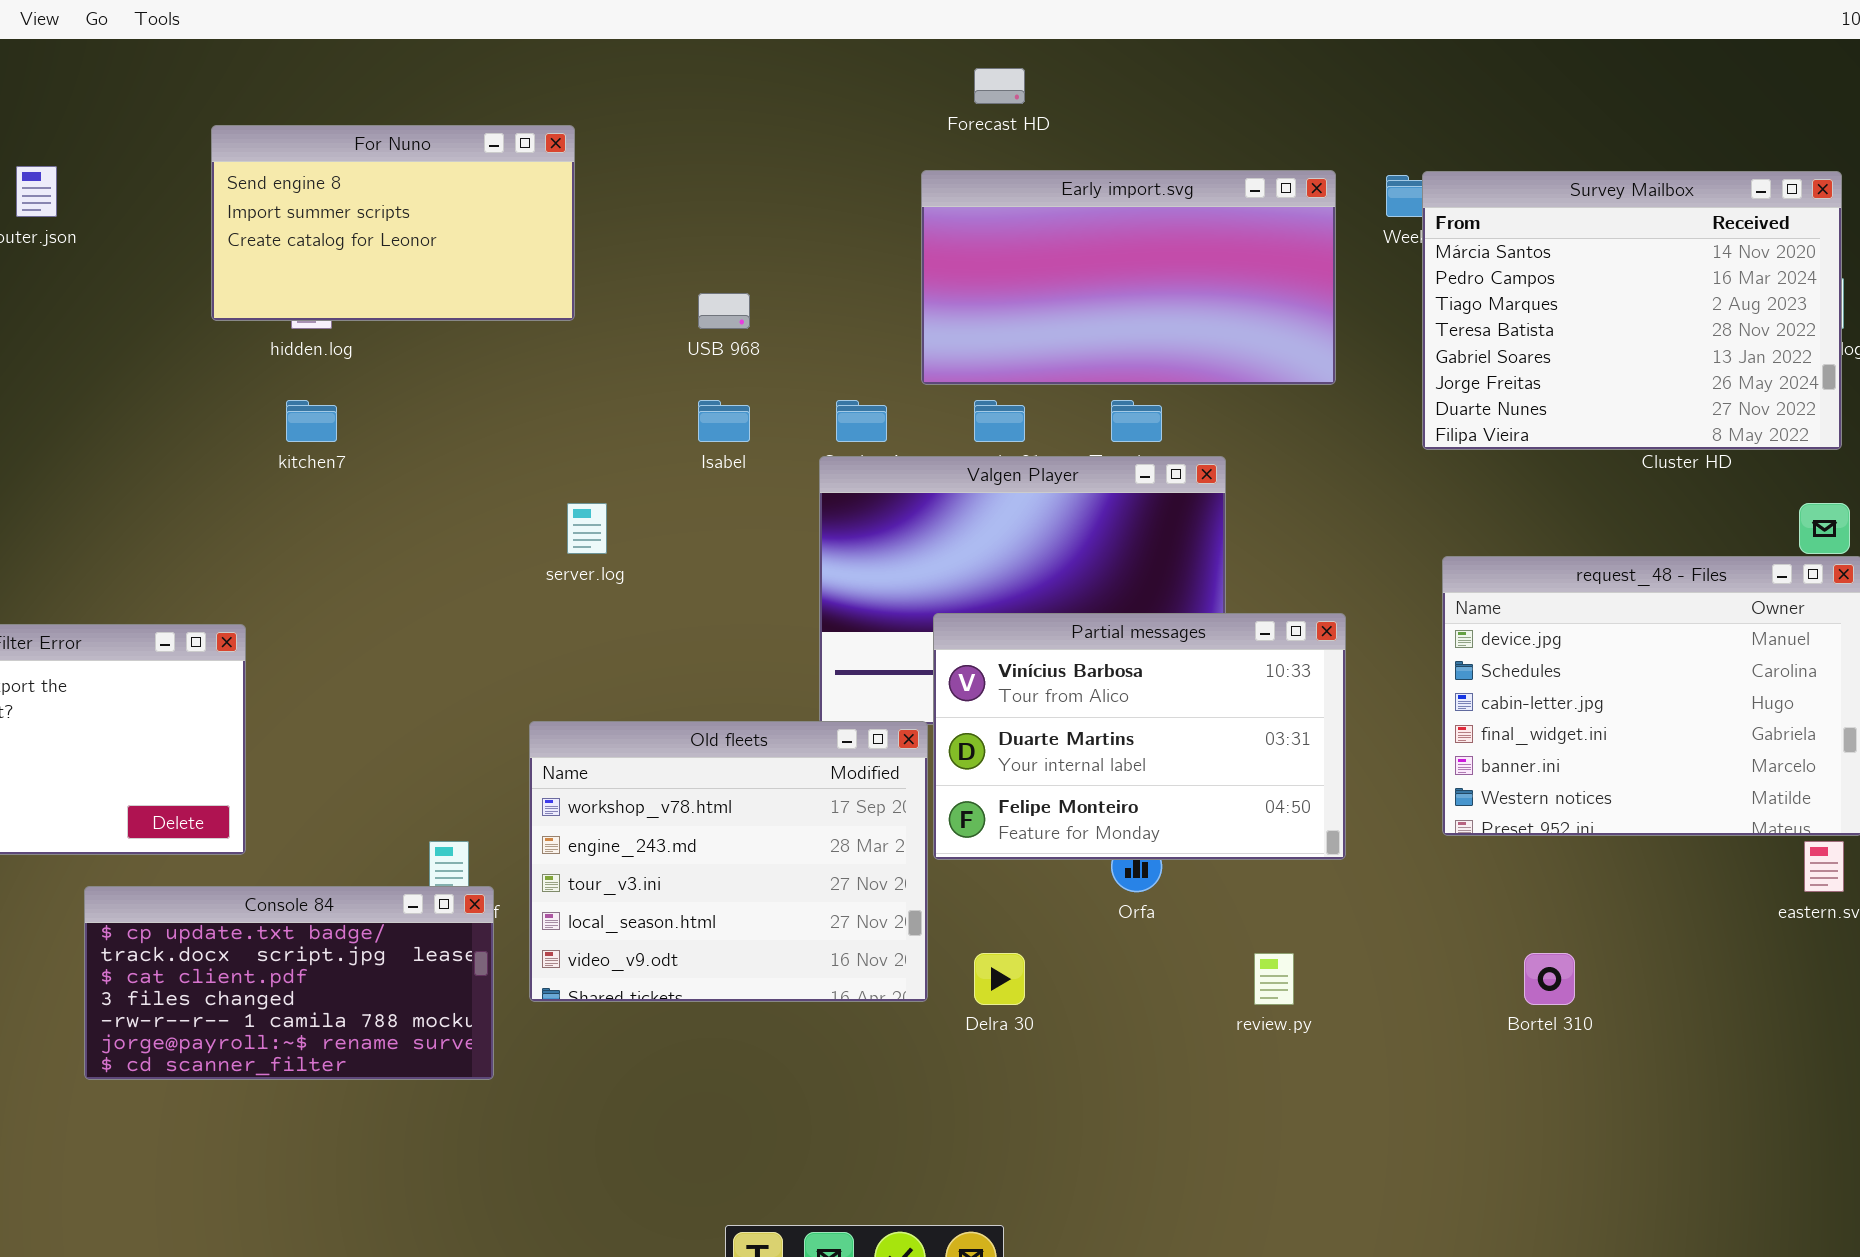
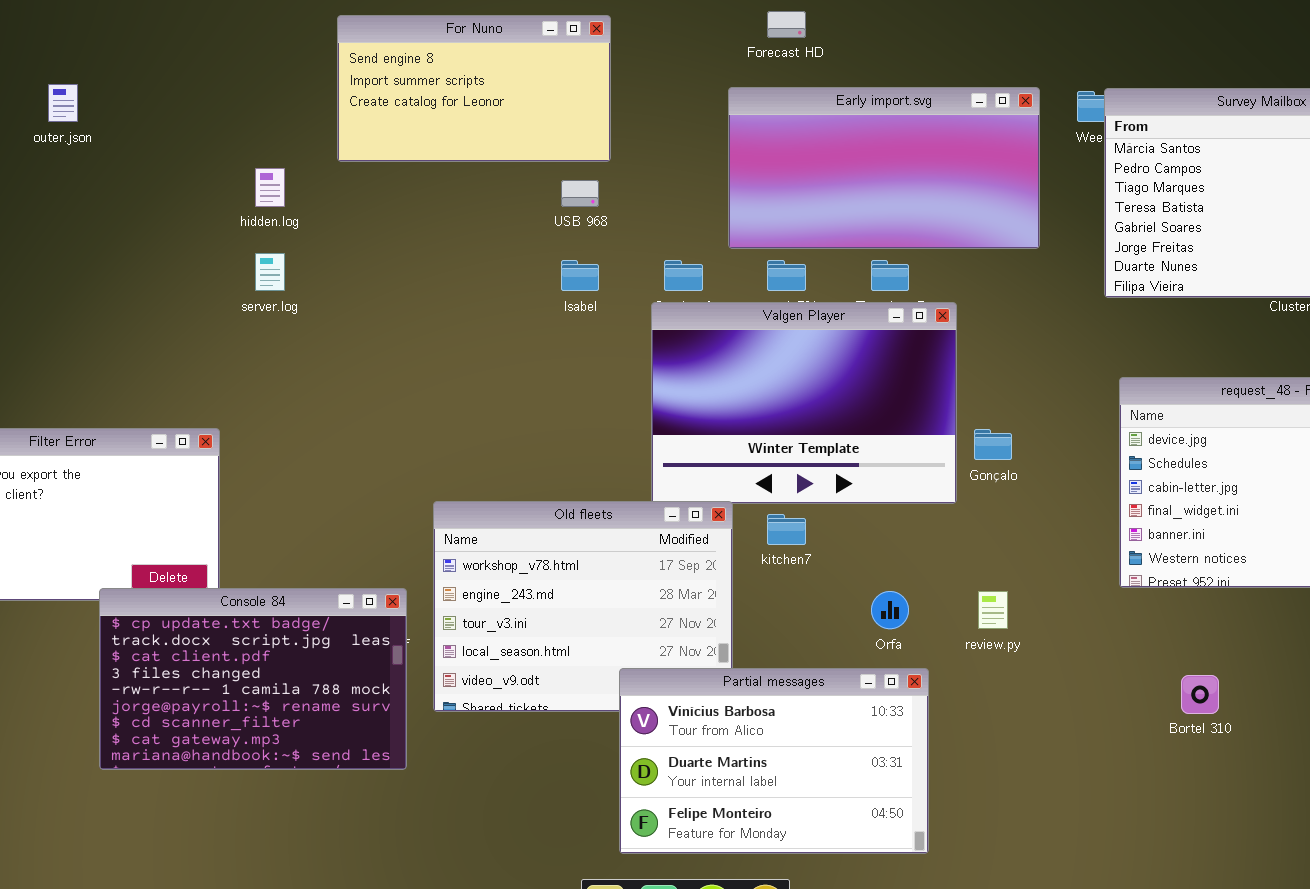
For Nuno: [211,125,575,321] -> [337,15,611,162], moved
kitchen7: [286,400,337,442] -> [767,514,806,545], moved
server.log: [567,503,607,554] -> [255,253,285,291], moved
Partial messages: [933,613,1346,860] -> [619,668,929,854], moved
Console 84: [84,886,494,1080] -> [99,588,407,770], resized
review.py: [1254,953,1294,1005] -> [978,591,1008,629], moved

